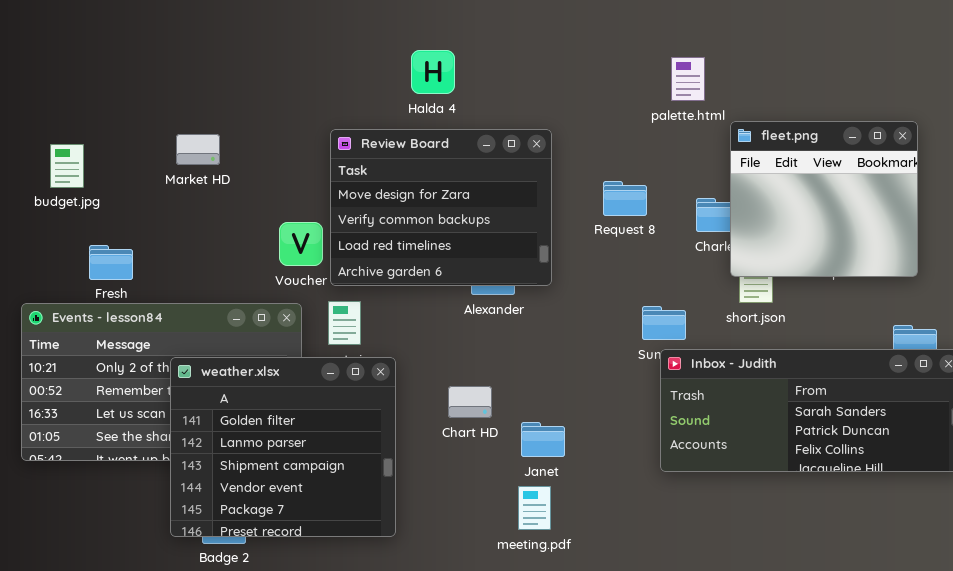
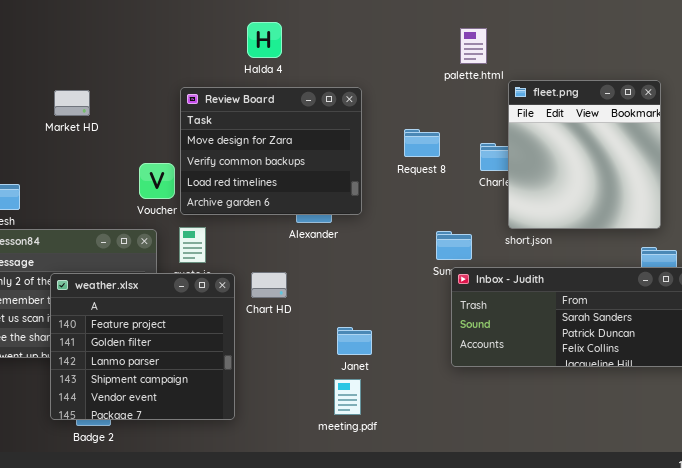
fleet.png: [730,121,918,277] -> [508,80,661,229], resized
weather.xlsx: [170,357,396,537] -> [50,273,235,420], scrolled up 1 row
Chart HD: [448,386,492,418] -> [251,272,287,298], moved

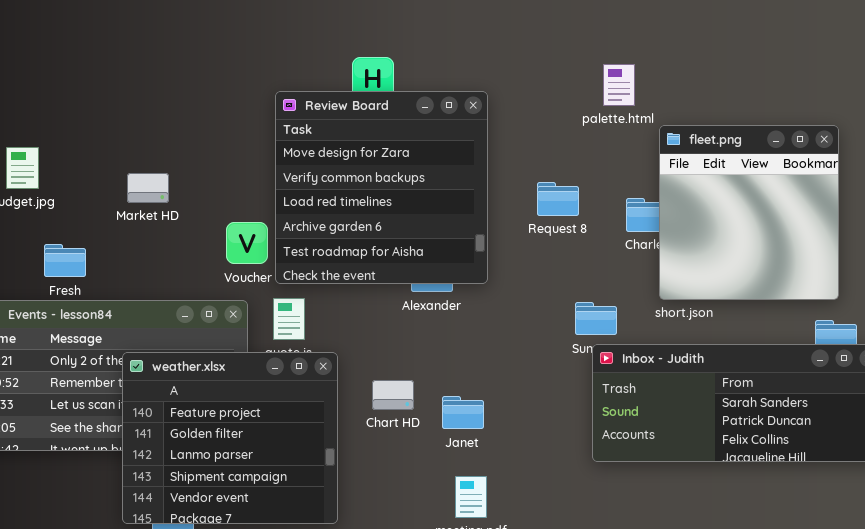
Review Board: [180,87,362,215] -> [275,91,488,284], resized
Market HD: [54,90,90,116] -> [127,173,169,203], moved
Chart HD: [251,272,287,298] -> [372,380,414,410], moved
Janet: [337,327,372,355] -> [442,396,484,429], moved

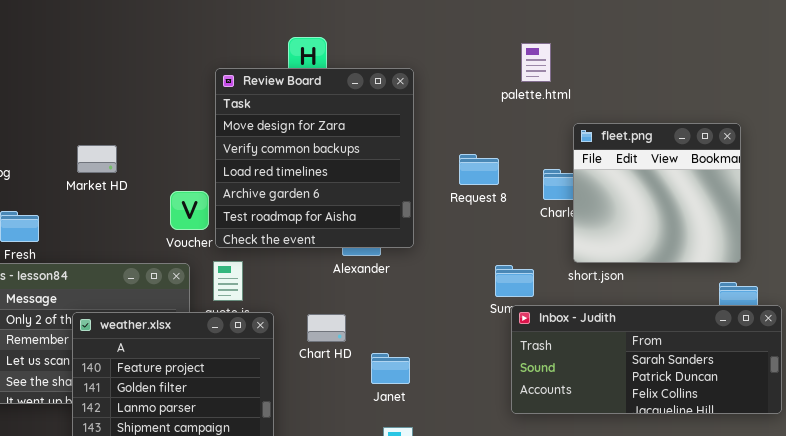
fleet.png: [659,125,839,300] -> [573,123,741,263], resized
Chart HD: [372,380,414,410] -> [307,314,346,342], moved

